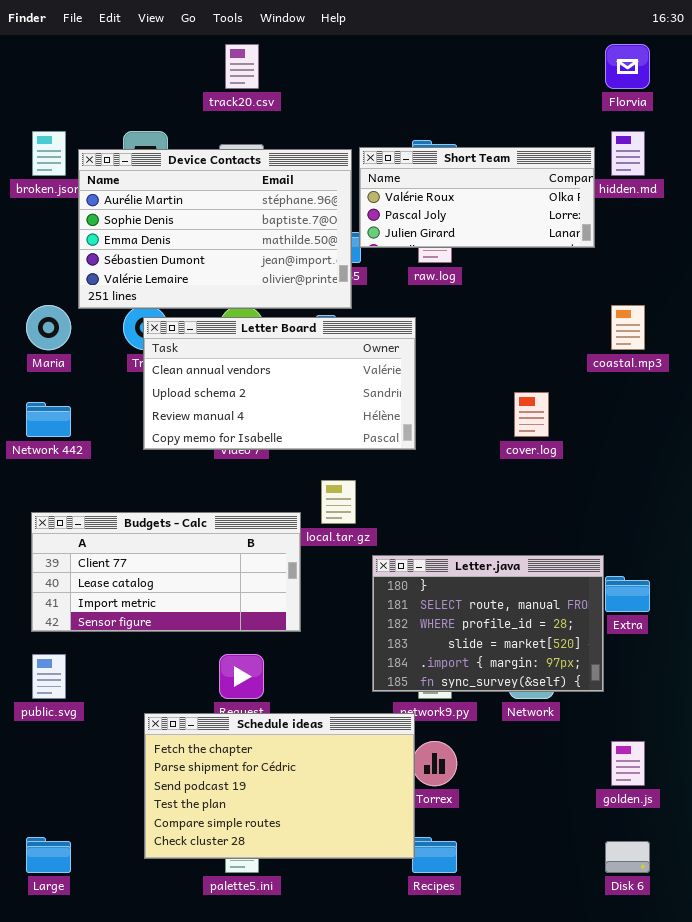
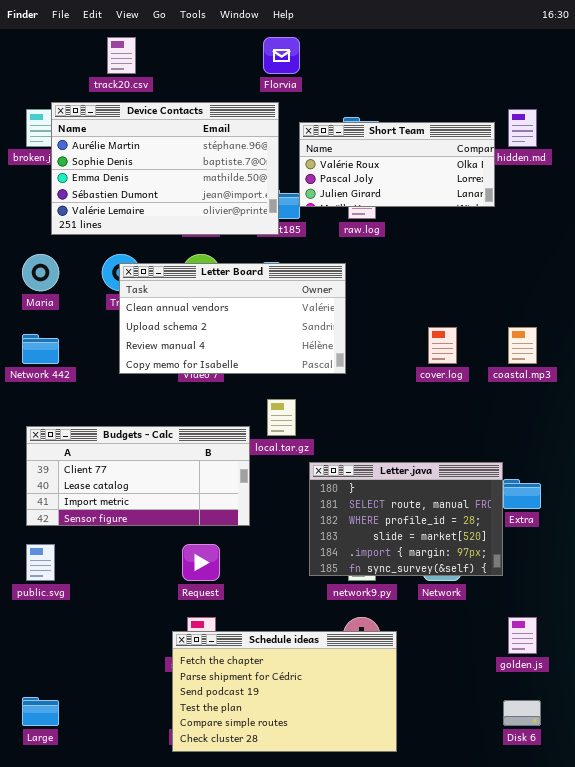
track20.csv: [225,44,259,89] -> [107,37,136,74], moved
Florvia: [605,44,650,89] -> [263,37,300,74], moved
Device Contacts: [78,149,352,309] -> [51,102,279,235], moved
coastal.mp3: [611,305,645,350] -> [508,327,537,364], moved
Schedule ideas: [144,713,415,859] -> [172,631,397,752], moved

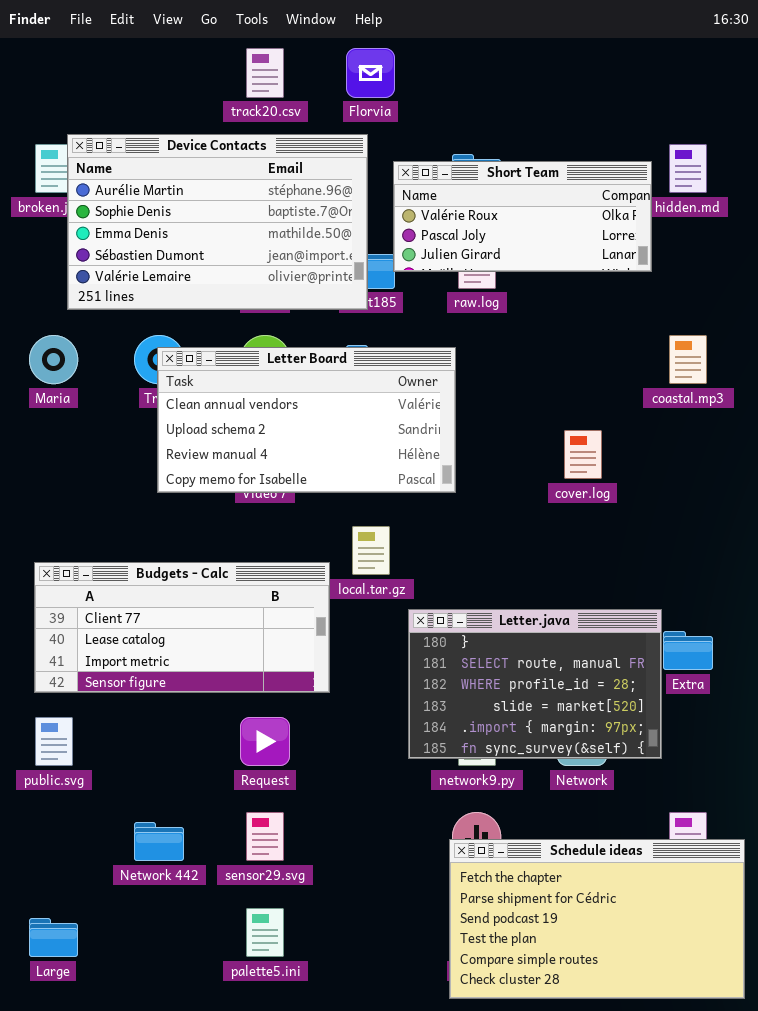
track20.csv: [107,37,136,74] -> [246,48,284,98], moved
coastal.mp3: [508,327,537,364] -> [669,335,707,384], moved
Network 442: [22,334,59,364] -> [134,822,184,861], moved
Schedule ideas: [172,631,397,752] -> [449,839,745,999], moved

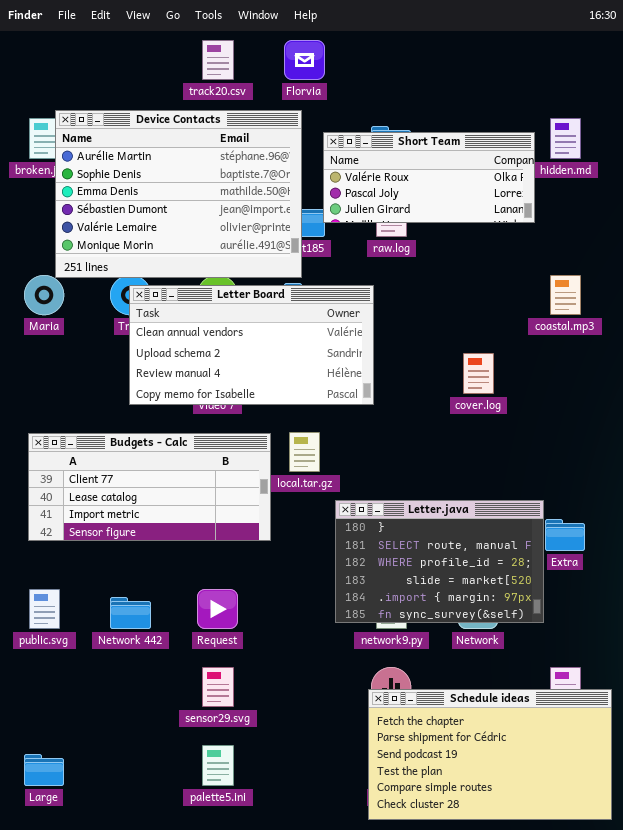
Device Contacts: [67,134,368,310] -> [55,110,302,278], resized
Budgets - Calc: [34,562,330,693] -> [28,433,271,541], moved
Network 442: [134,822,184,861] -> [110,597,151,629], moved

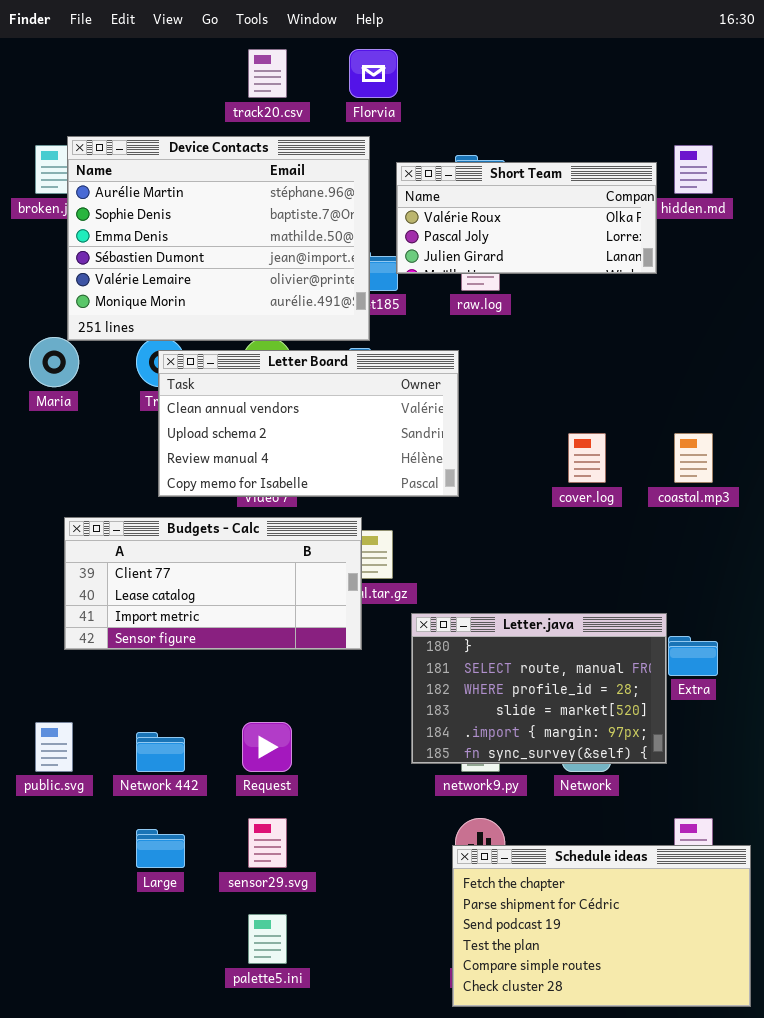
coastal.mp3: [550,275,581,315] -> [674,433,713,483], moved
Budgets - Calc: [28,433,271,541] -> [64,517,362,650], moved
Large: [24,754,64,786] -> [136,829,185,868], moved

